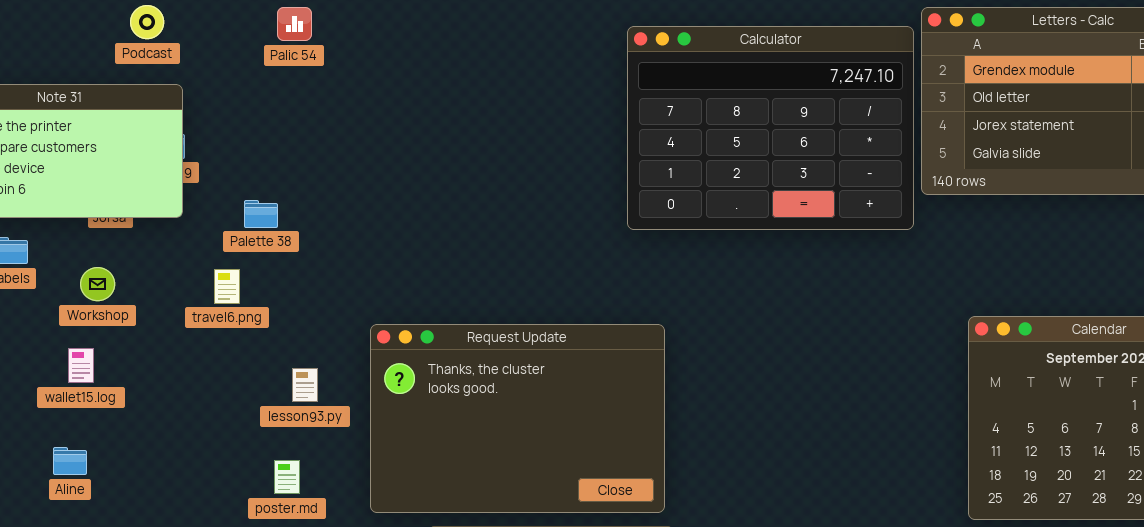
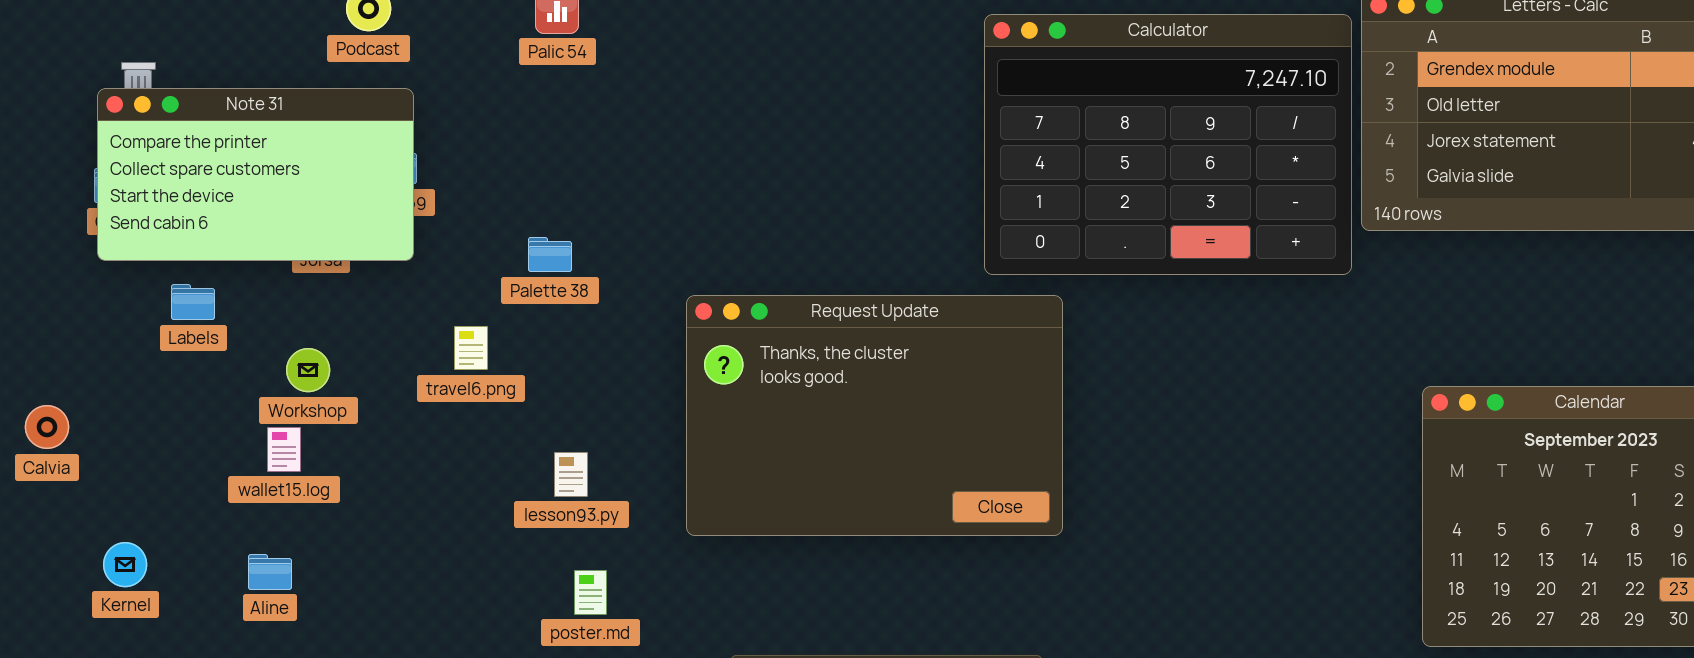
Palette 38: [244,200,278,228] -> [528,237,572,272], moved
Workshop: [80,267,115,301] -> [286,348,330,392], moved
Request Update: [370,324,665,513] -> [686,295,1063,536], moved
poster.md: [274,460,300,494] -> [574,570,607,615], moved

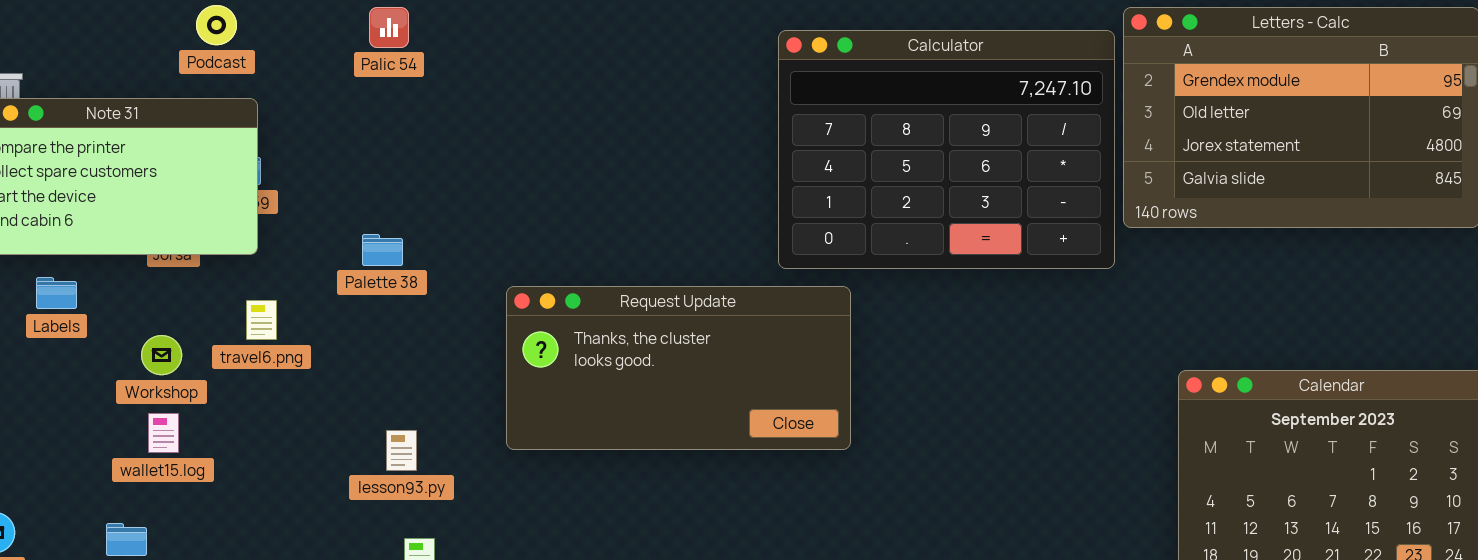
Request Update: [686,295,1063,536] -> [506,286,851,450], resized
travel6.png: [454,326,488,370] -> [246,300,277,340], moved
wallet15.log: [267,427,301,472] -> [148,413,179,453], moved

